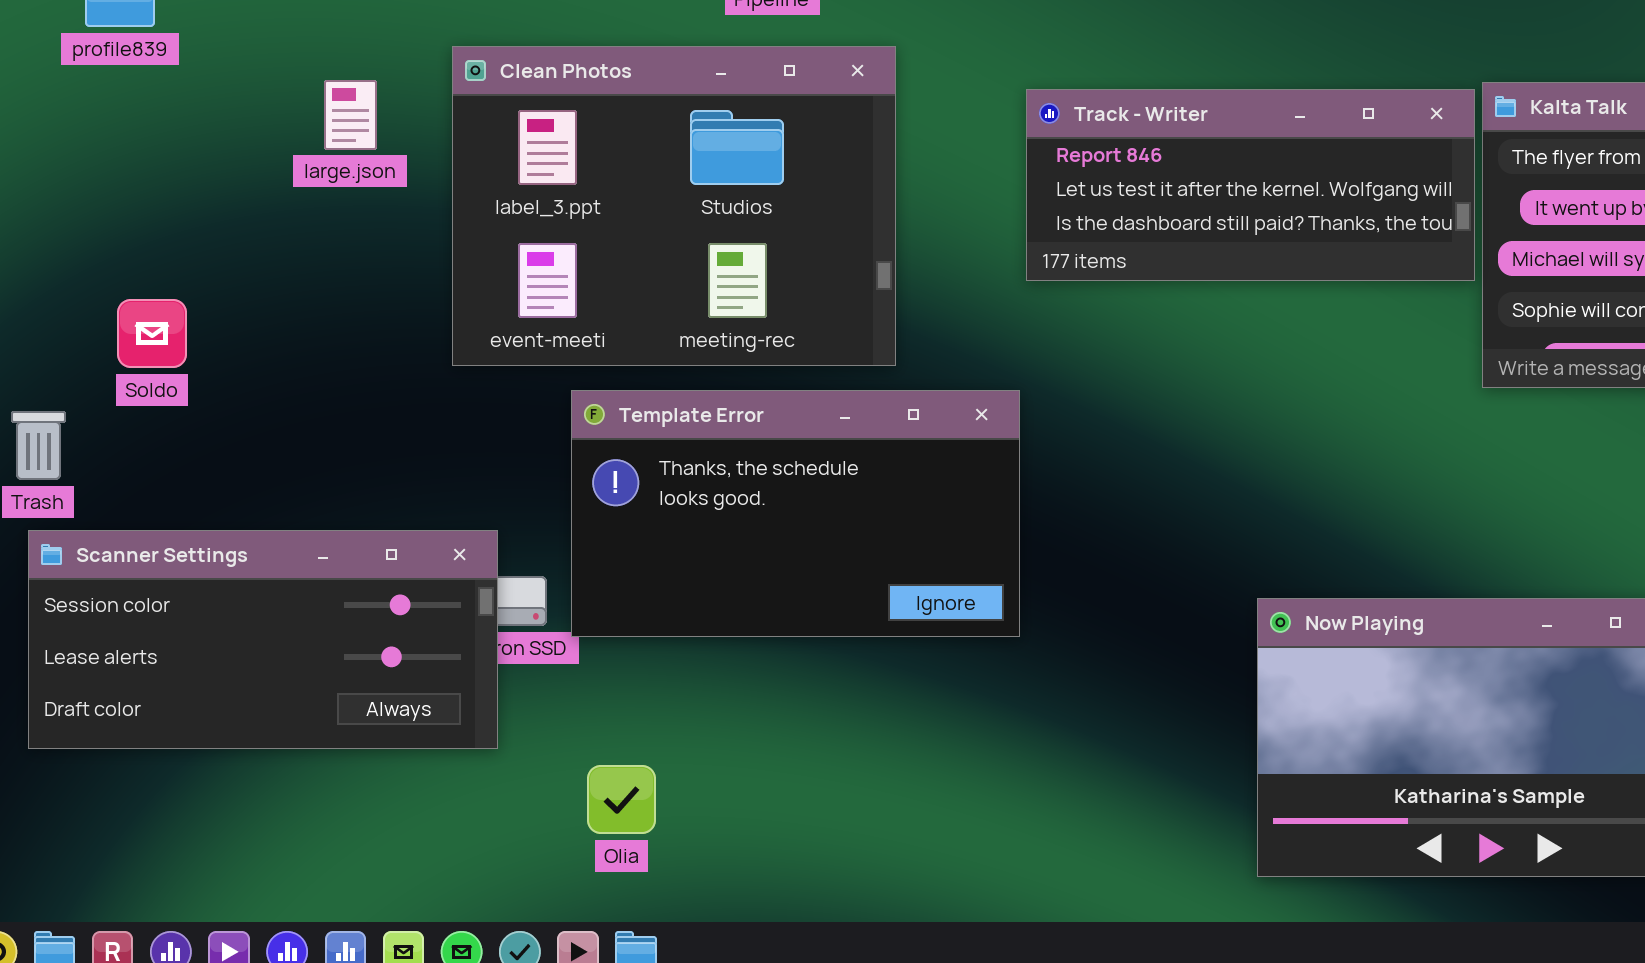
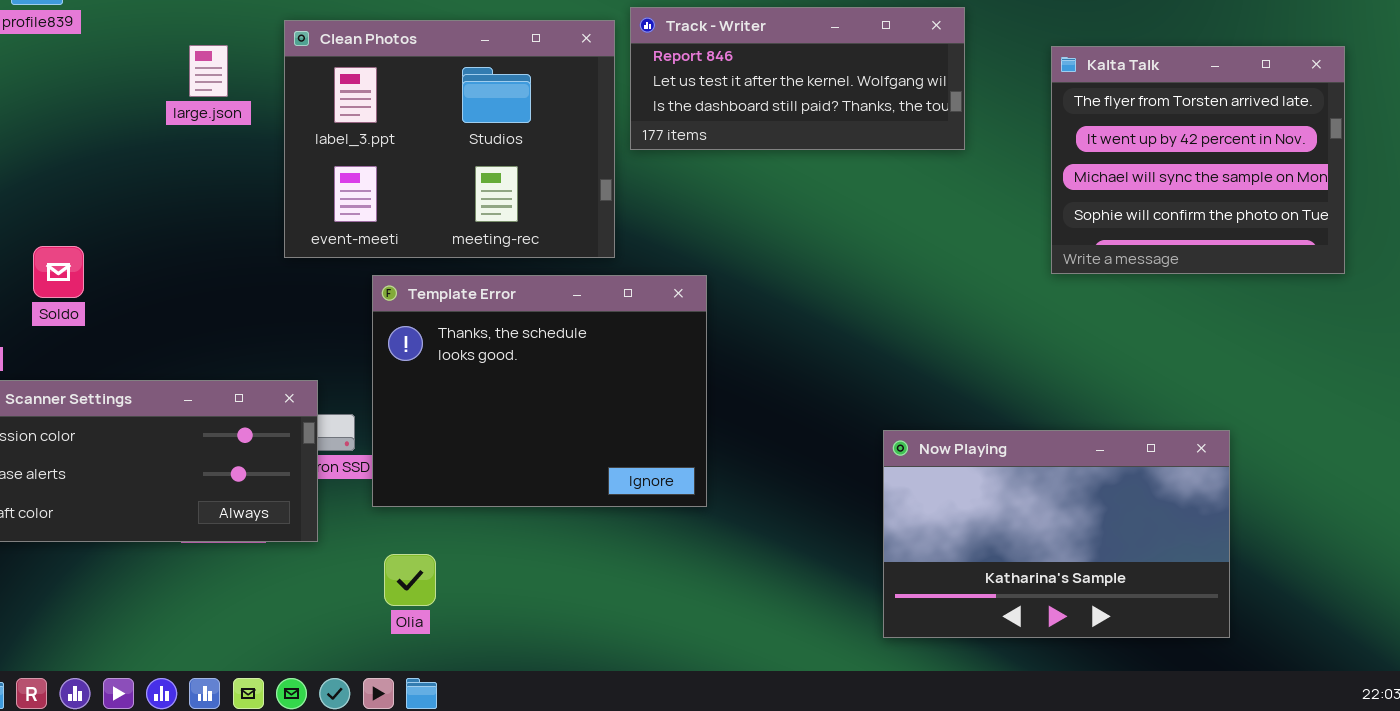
Track - Writer: [1026,89,1475,281] -> [630,7,965,150], moved
Soldo: [117,299,187,368] -> [33,246,84,298], moved
Template Error: [571,390,1020,637] -> [372,275,707,507], resized

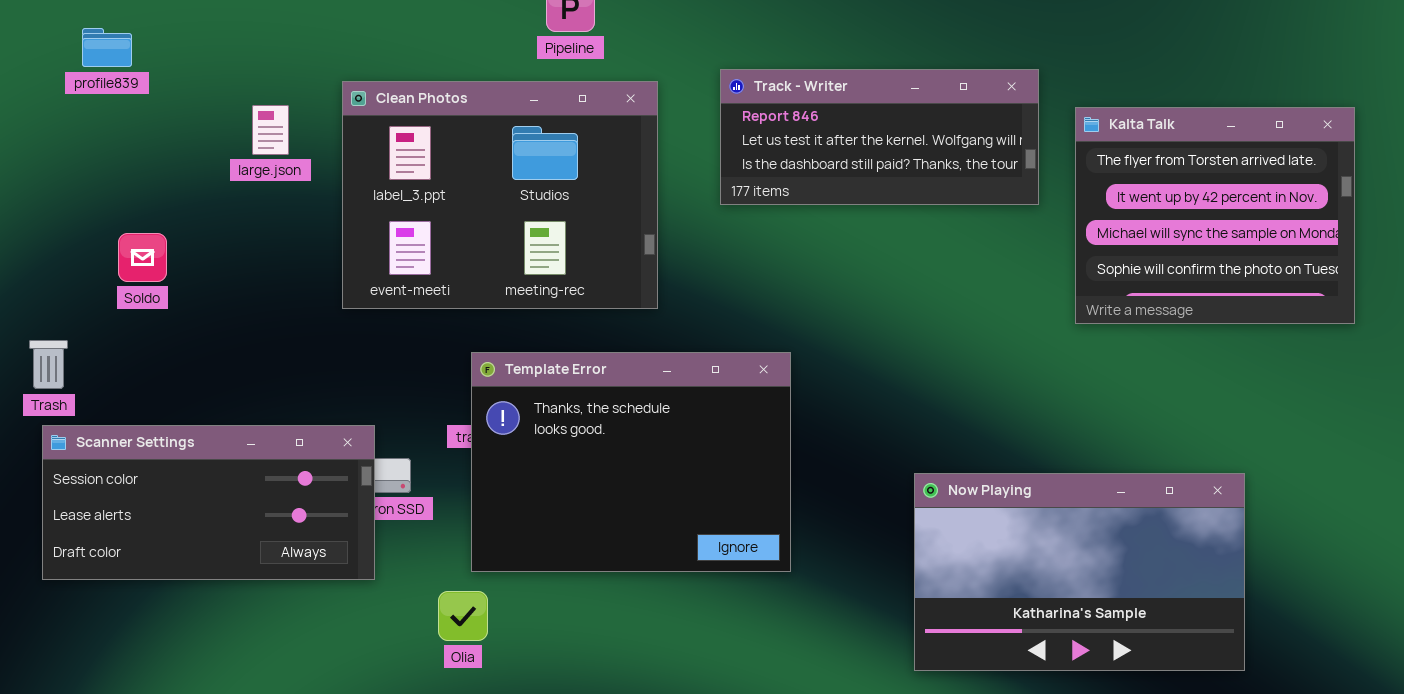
Track - Writer: [630,7,965,150] -> [720,69,1039,205], moved
Soldo: [33,246,84,298] -> [118,233,167,282], moved
Template Error: [372,275,707,507] -> [471,352,791,572], moved

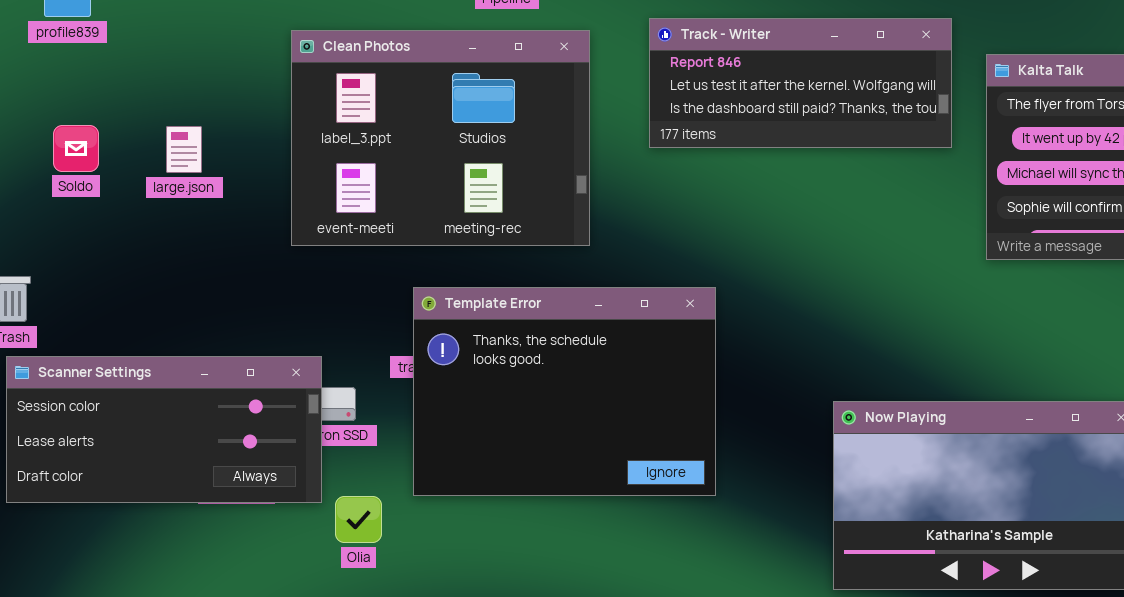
large.json: [252,105,289,155] -> [166,126,202,173], moved
Soldo: [118,233,167,282] -> [53,125,99,172], moved
Olia: [438,591,488,641] -> [335,496,382,543], moved

